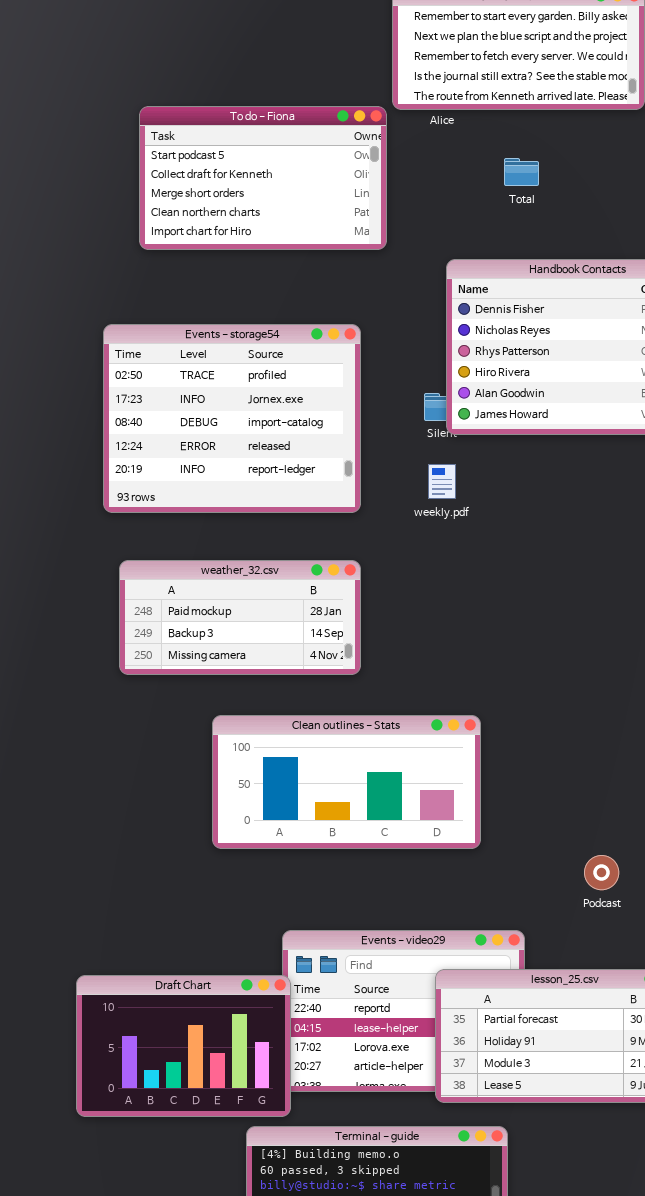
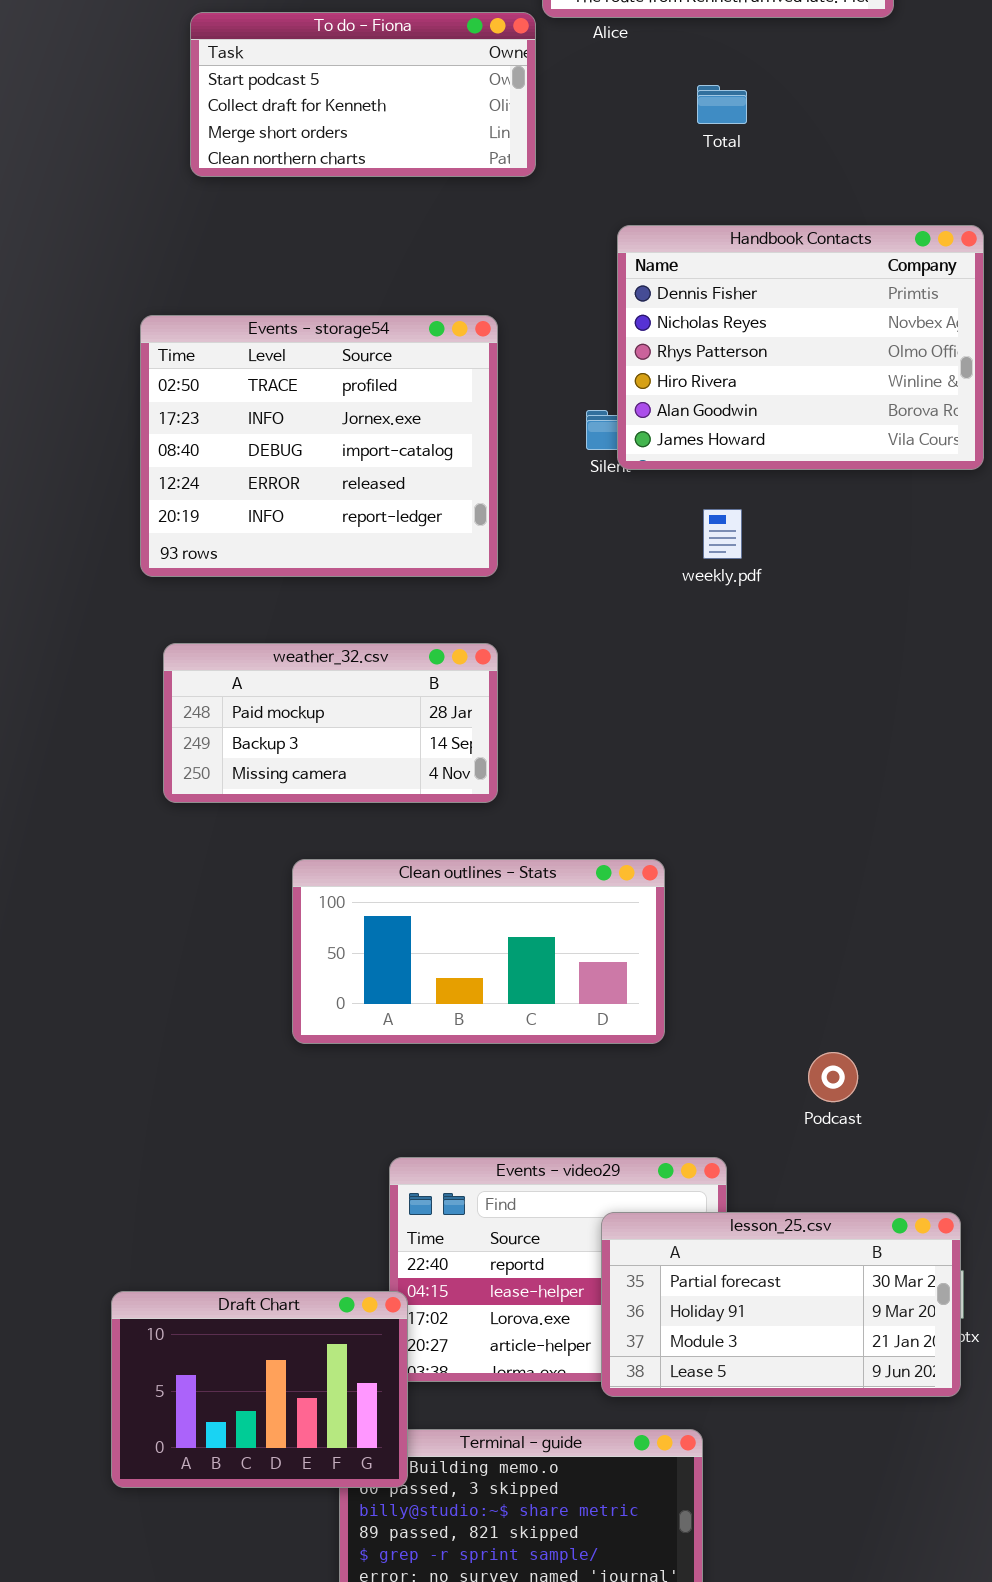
To do - Fiona: [139,106,387,250] -> [190,12,536,177], resized
weekly.pdf: [428,464,456,499] -> [703,509,742,559], moved
Draft Chart: [76,975,291,1117] -> [111,1291,408,1488], moved

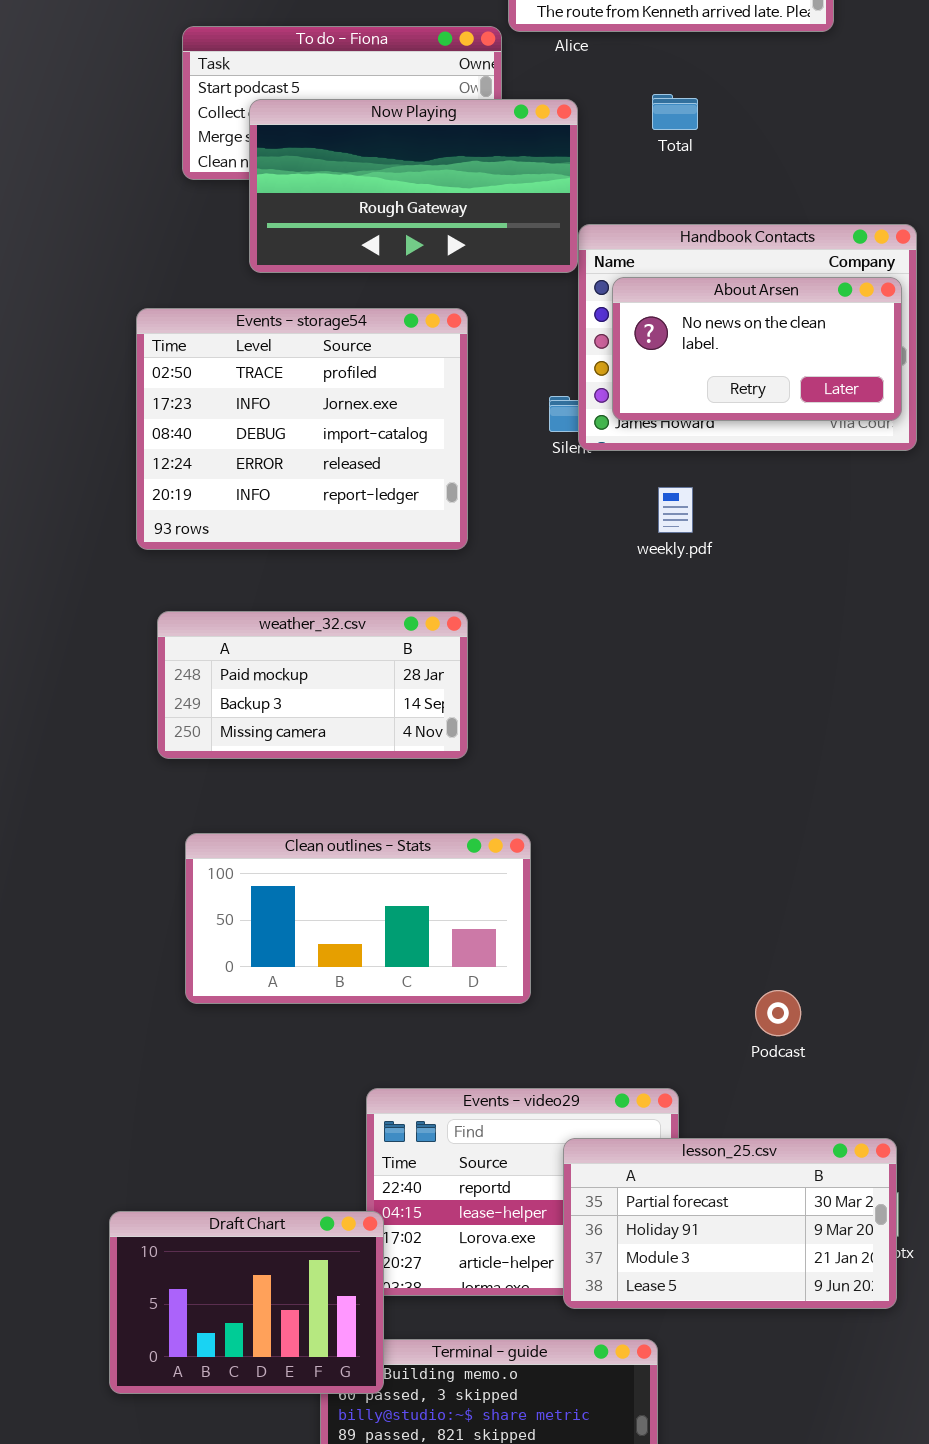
Now Playing: none -> [249,99,578,273], opened
About Arsen: none -> [612,277,902,421], opened
Clean outlines - Stats: [292,859,665,1044] -> [185,833,531,1004], moved

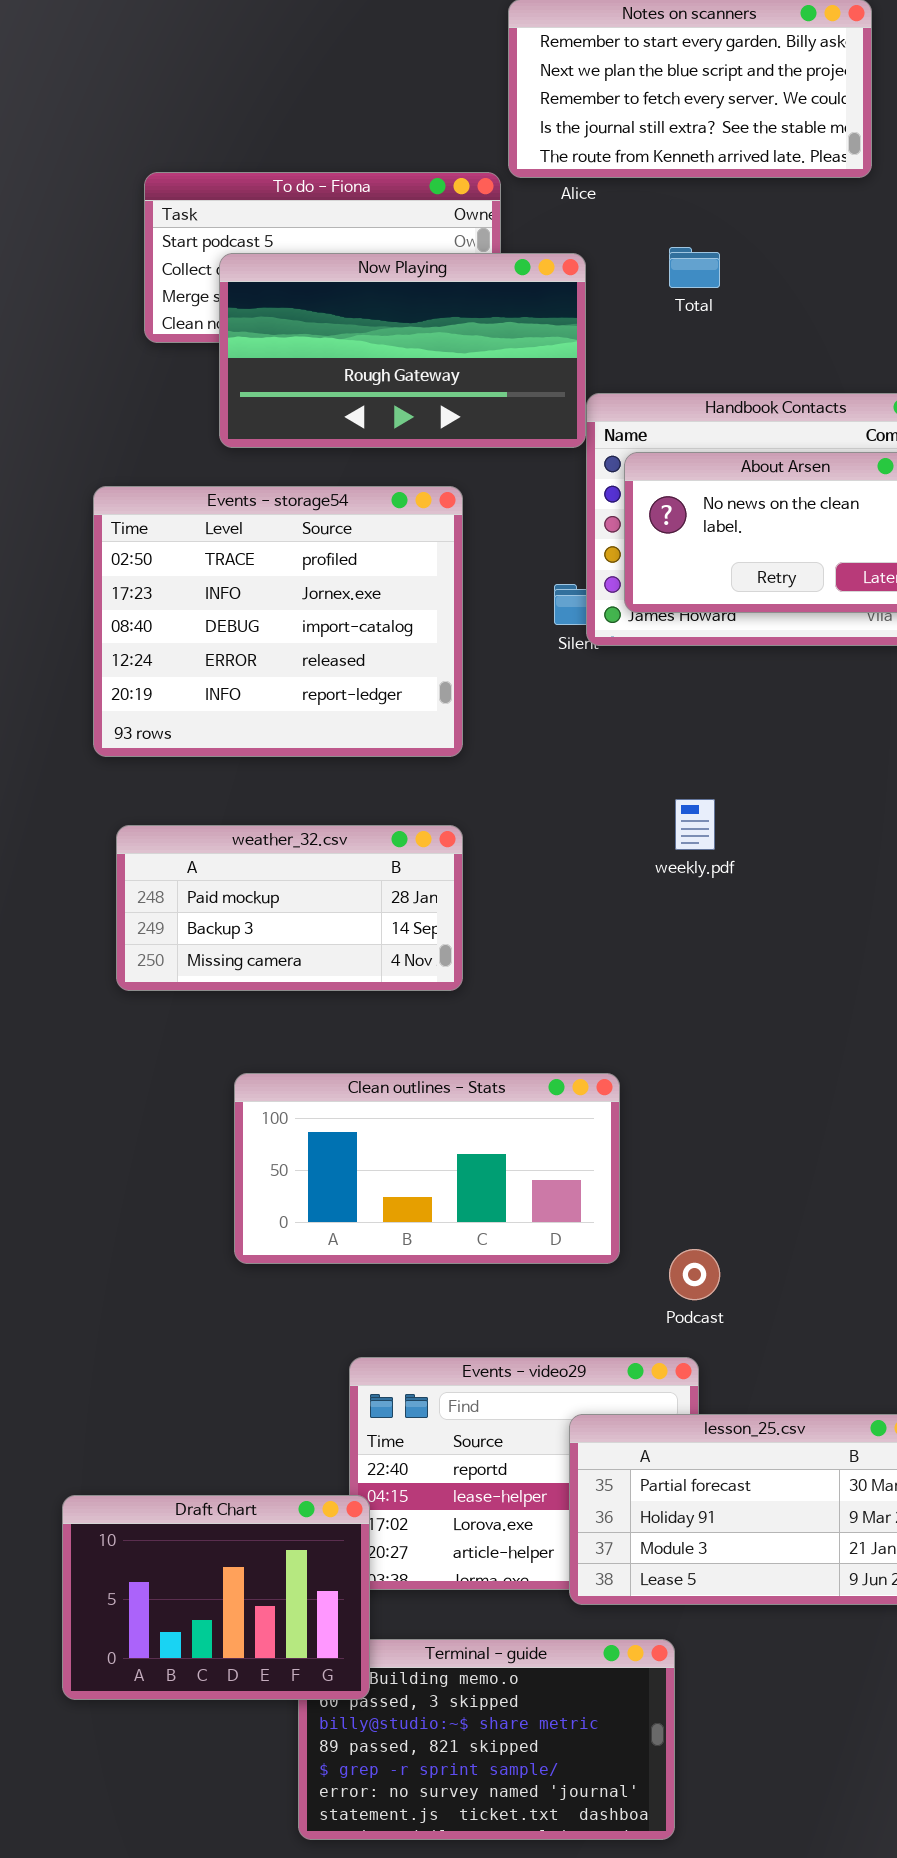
weekly.pdf: [658,487,693,533] -> [675,799,715,850], moved
Clean outlines - Stats: [185,833,531,1004] -> [234,1073,620,1264], moved
Podcast: [755,990,801,1036] -> [669,1249,720,1300], moved

